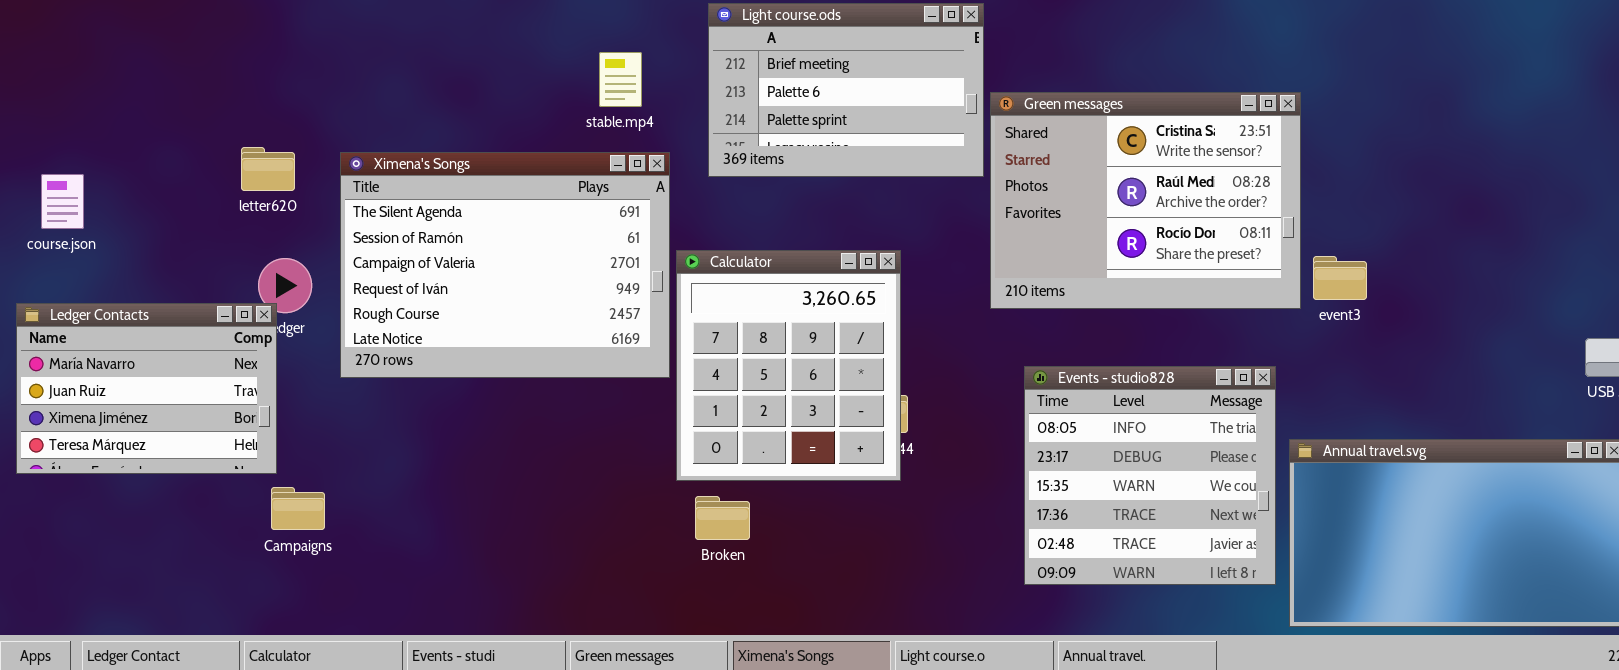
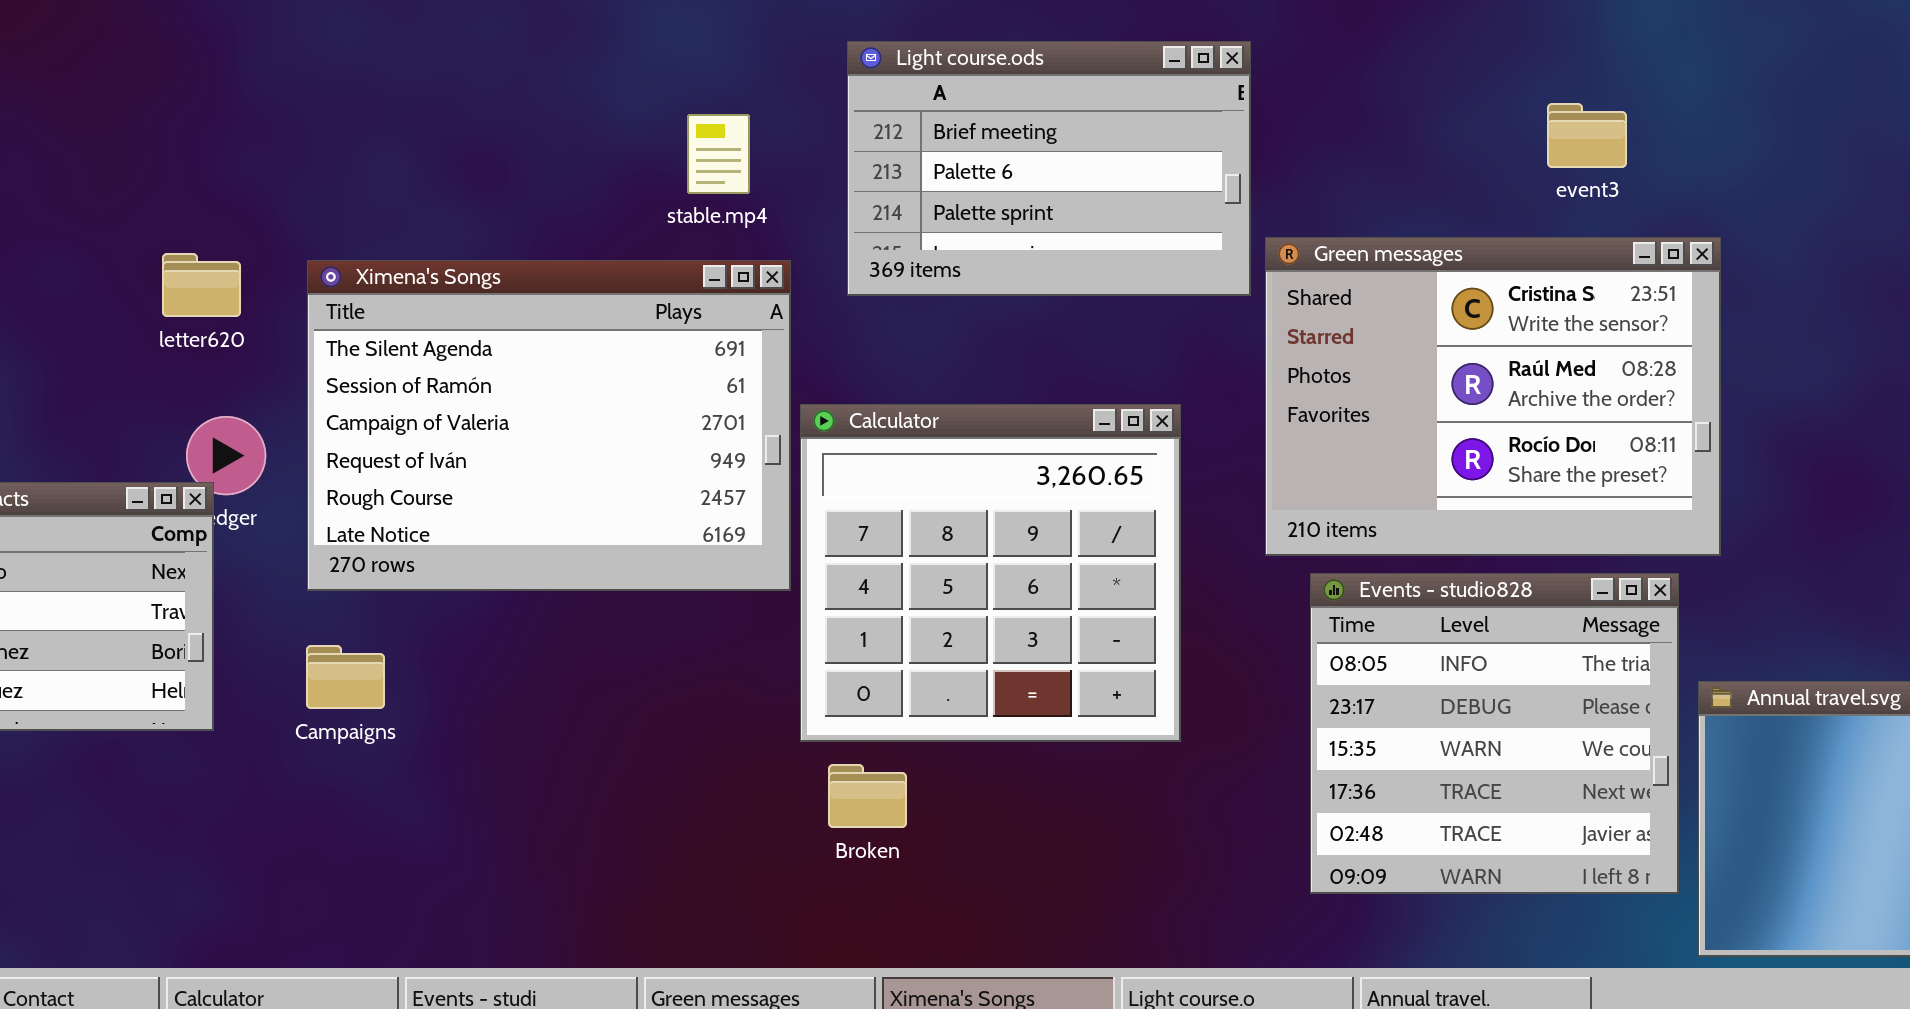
Green messages: [990,92,1301,309] -> [1265,237,1721,556], moved
Calculator: [676,250,901,481] -> [800,404,1181,742], resized
event3: [1313,256,1367,300] -> [1547,103,1627,168], moved
Campaigns: [271,487,325,530] -> [306,645,385,709], moved

